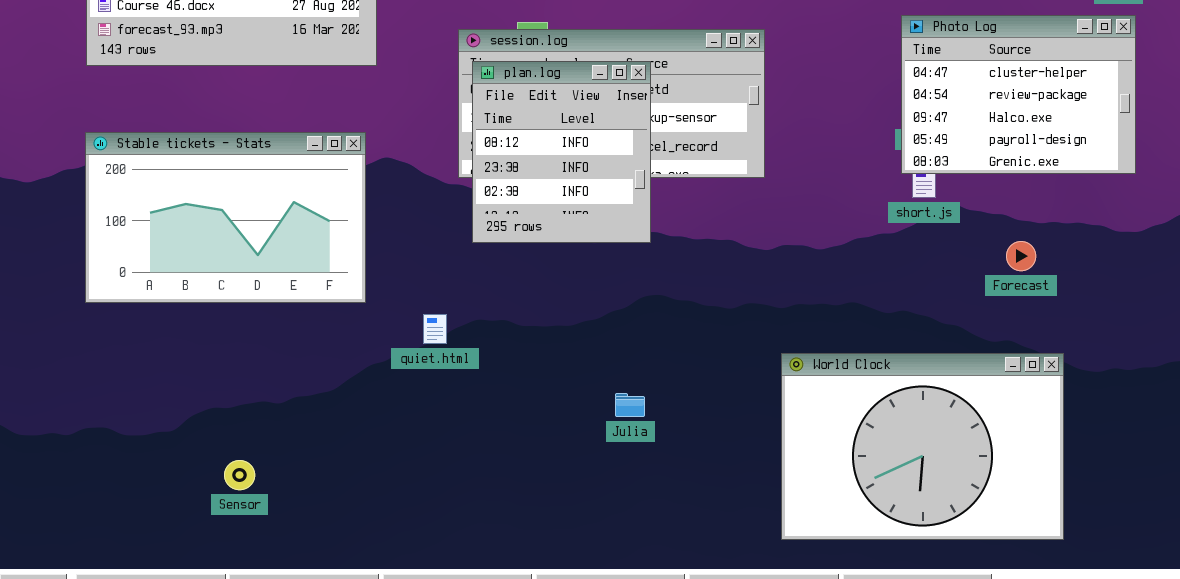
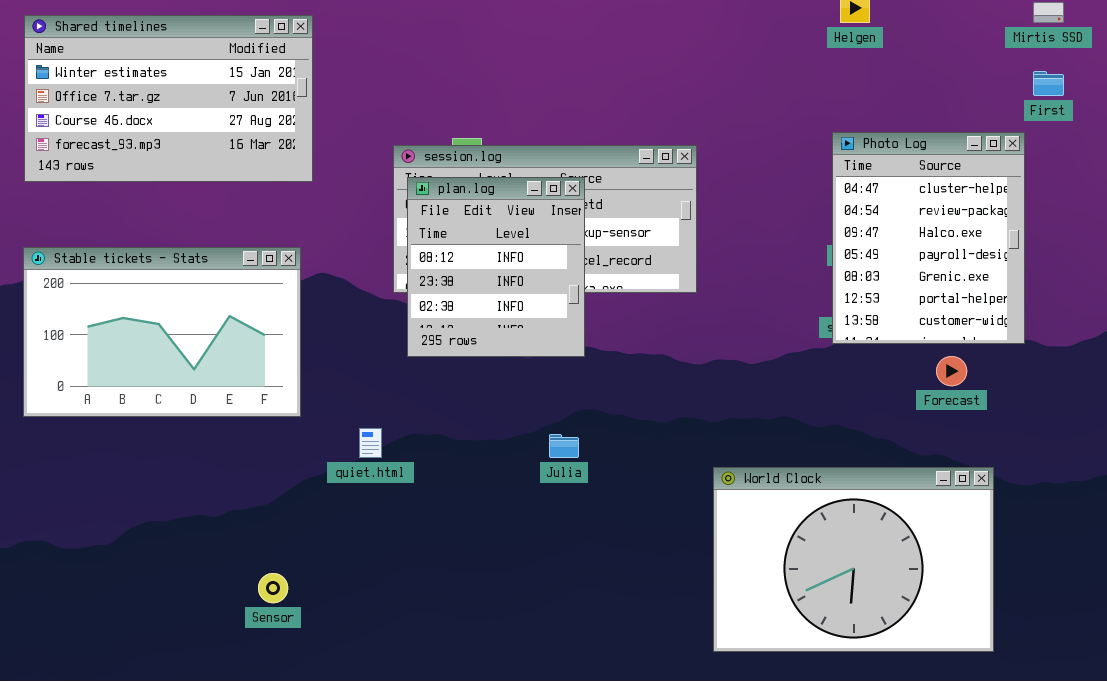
Photo Log: [901,15,1136,174] -> [832,132,1025,344], resized
Julia: [615,393,645,417] -> [549,434,579,458], moved
Sensor: [224,460,255,490] -> [258,573,288,603], moved

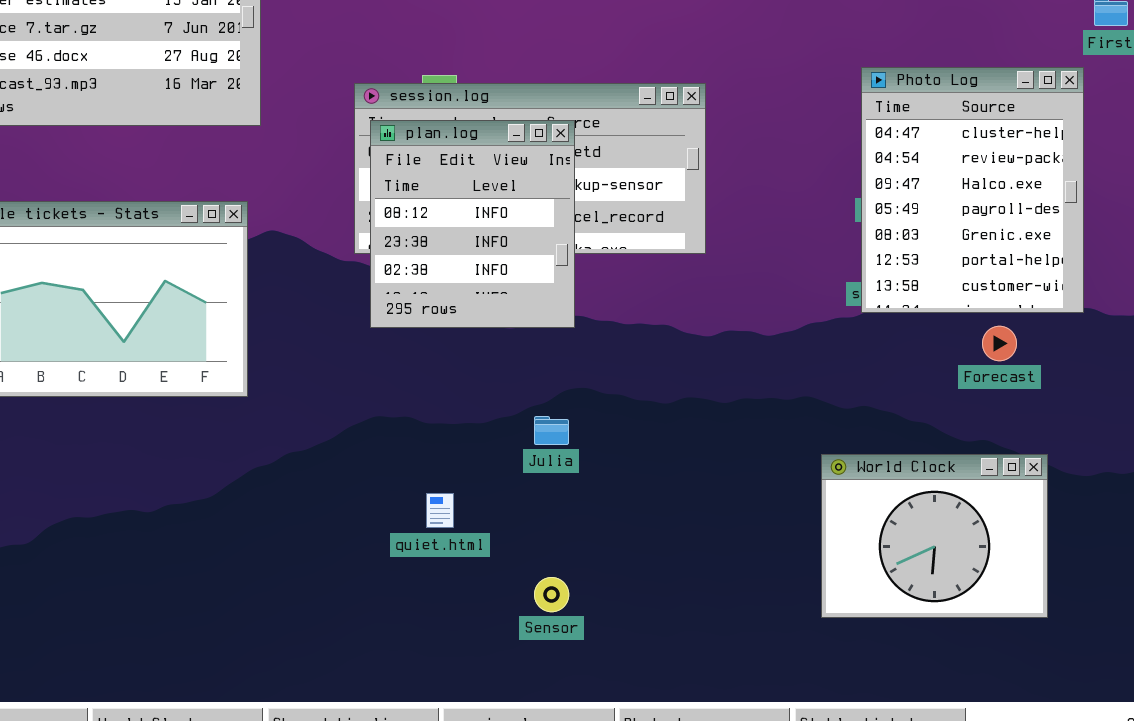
quiet.html: [359,428,382,458] -> [426,493,454,528], moved
World Clock: [713,467,994,652] -> [821,454,1048,618], resized
Sensor: [258,573,288,603] -> [534,577,569,612], moved

